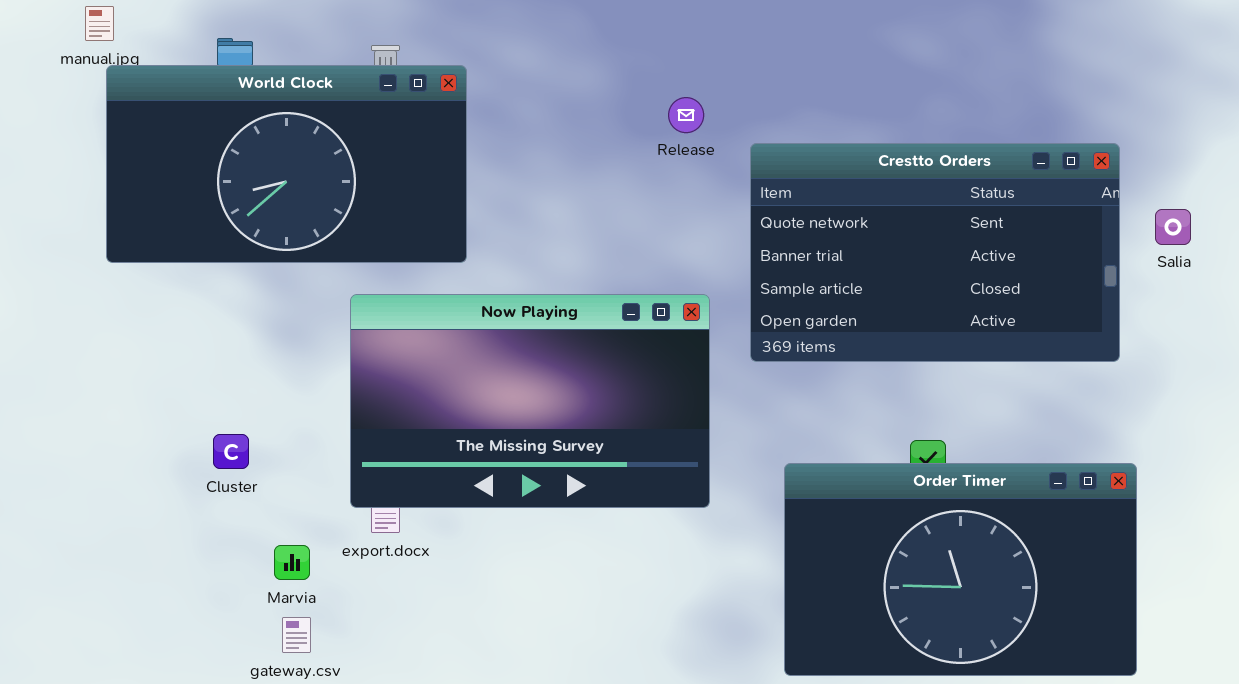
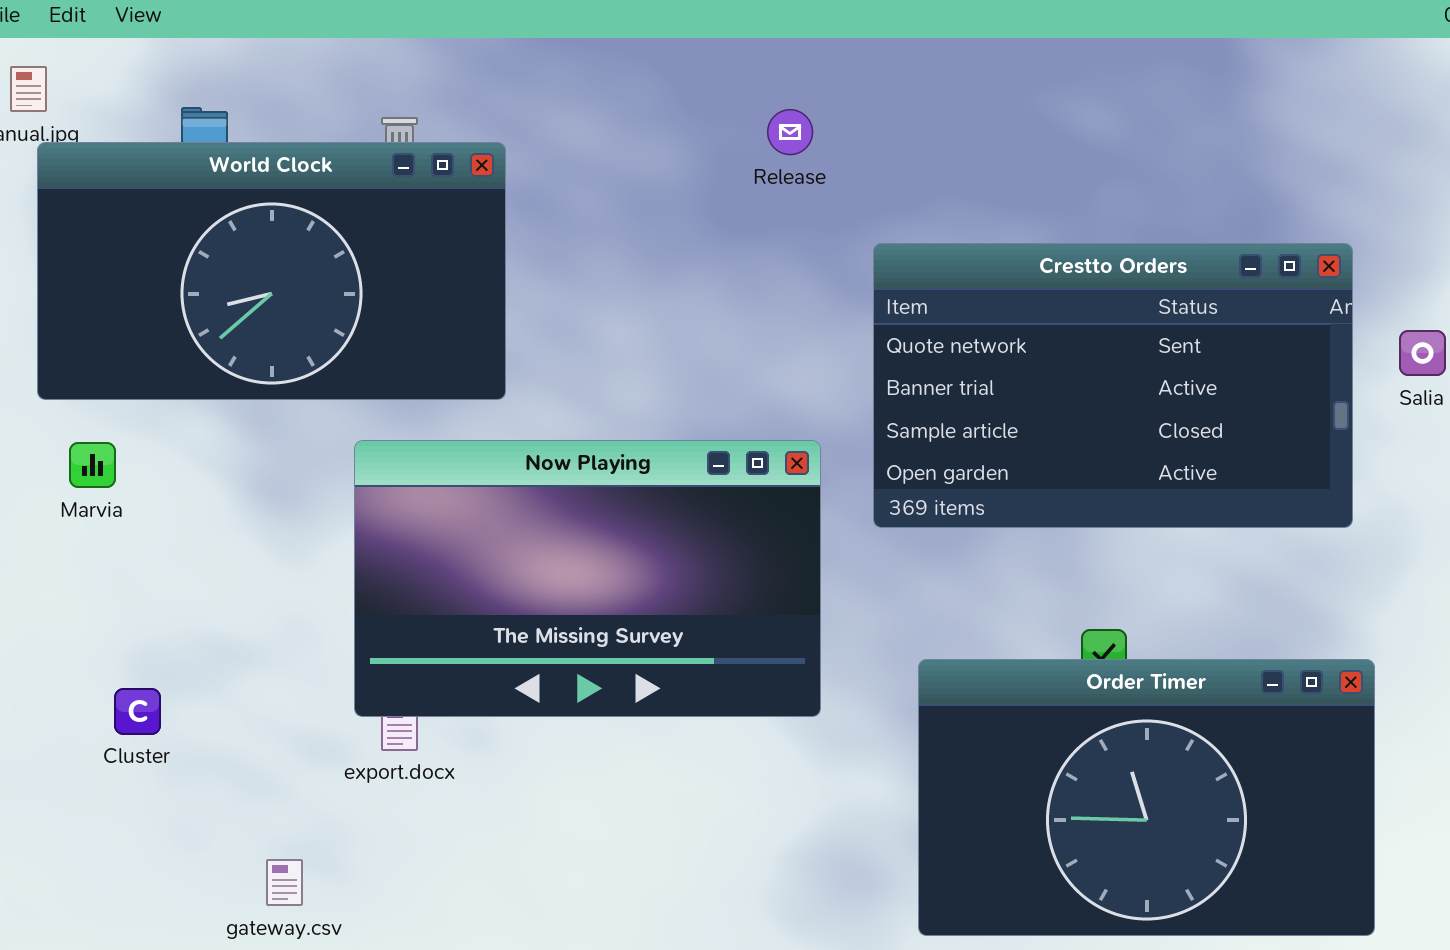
Release: [668,97,704,133] -> [767,109,813,155], moved
Cluster: [213,434,249,469] -> [114,688,161,735], moved
Marvia: [274,545,310,580] -> [69,442,116,488], moved

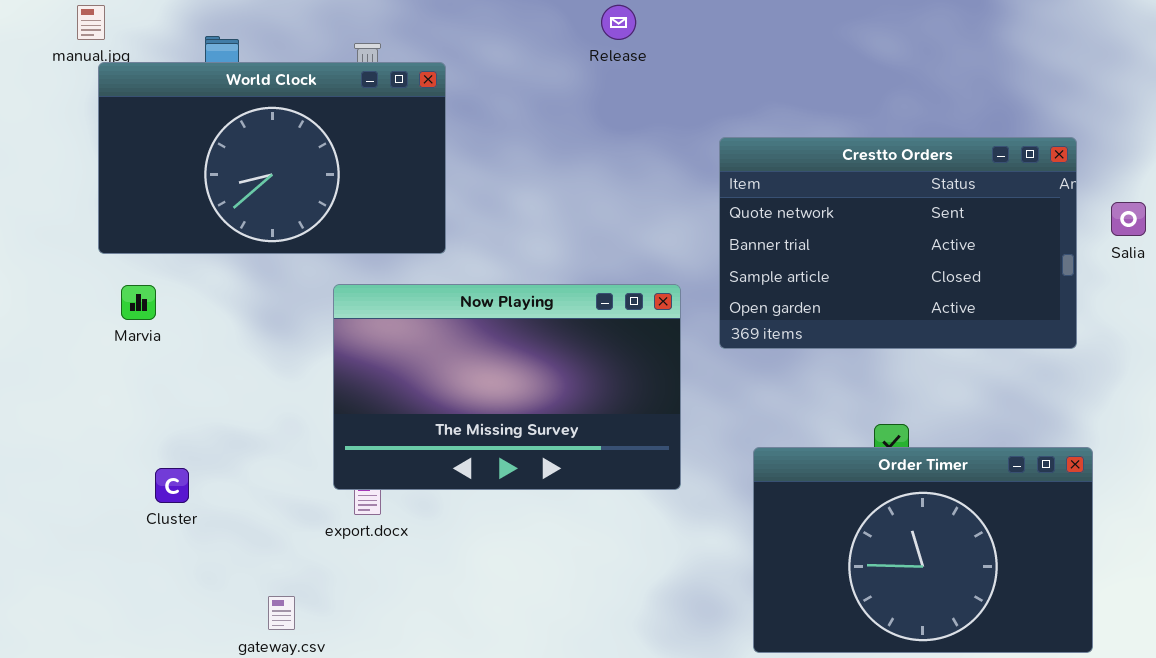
Release: [767,109,813,155] -> [601,5,636,40], moved

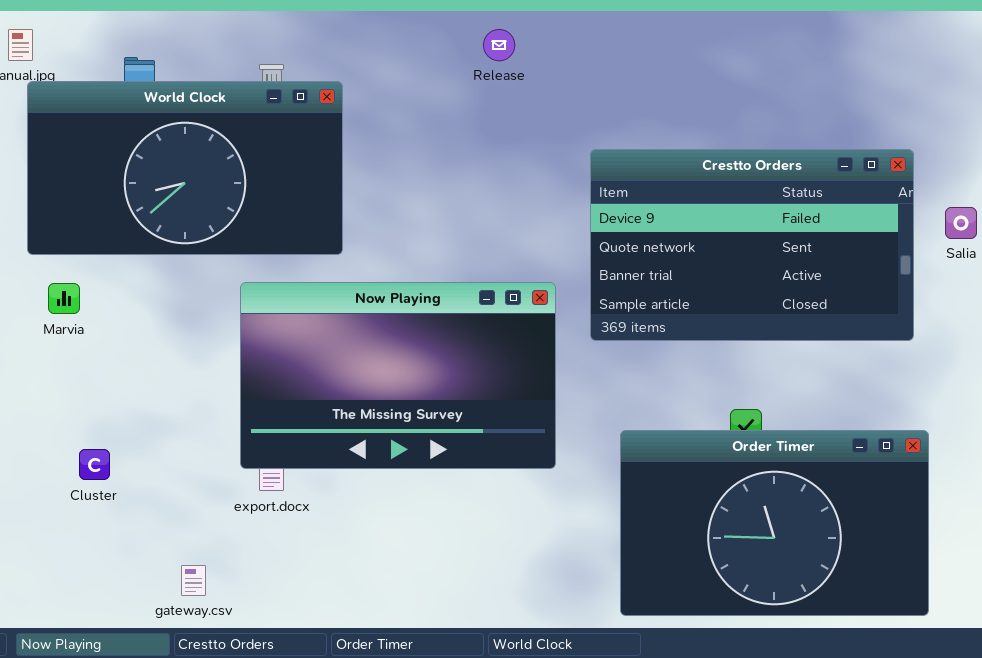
Crestto Orders: [719,137,1077,349] -> [590,149,914,341], scrolled up 1 row

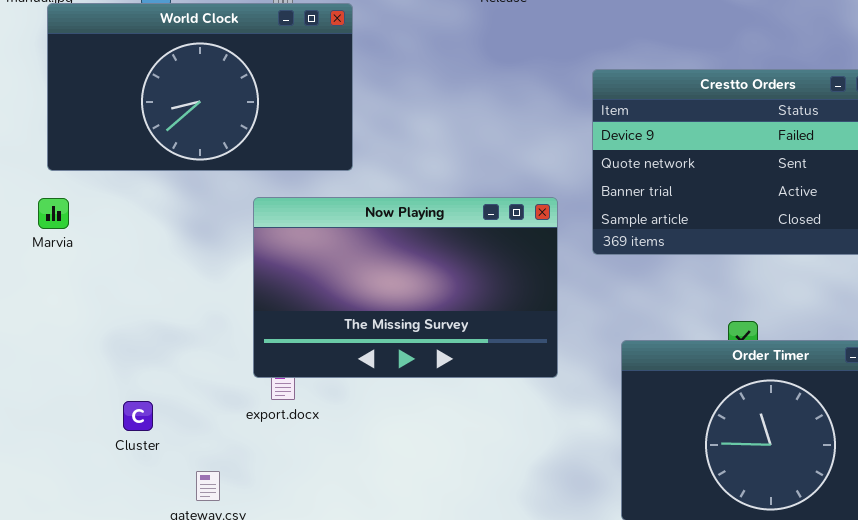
Marvia: [48,283,80,314] -> [38,198,69,229], moved
Cluster: [79,449,110,480] -> [123,401,153,431], moved

